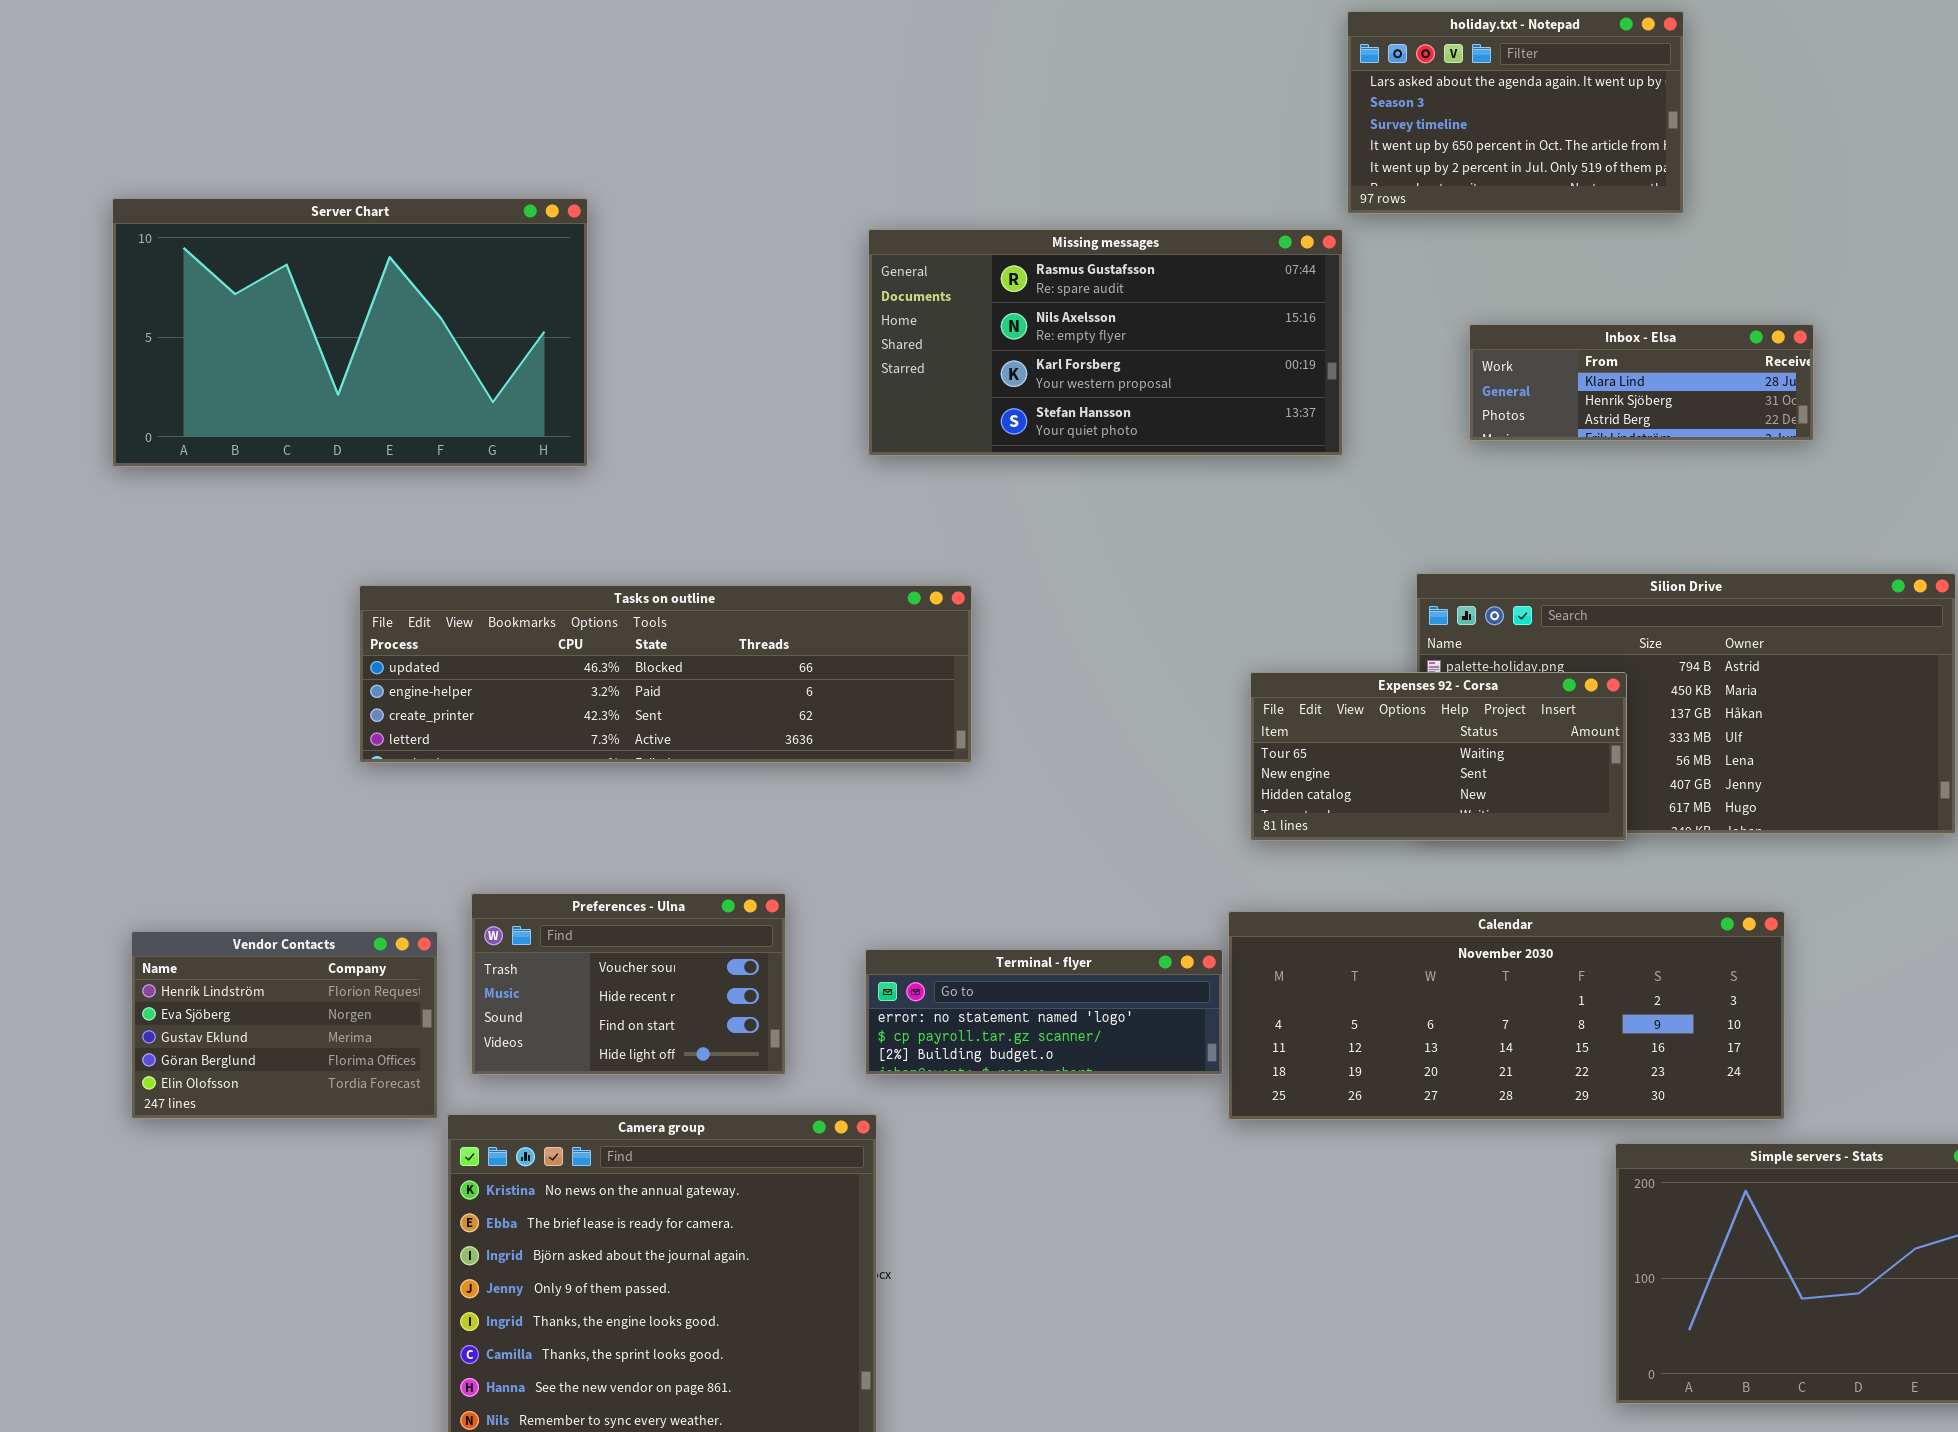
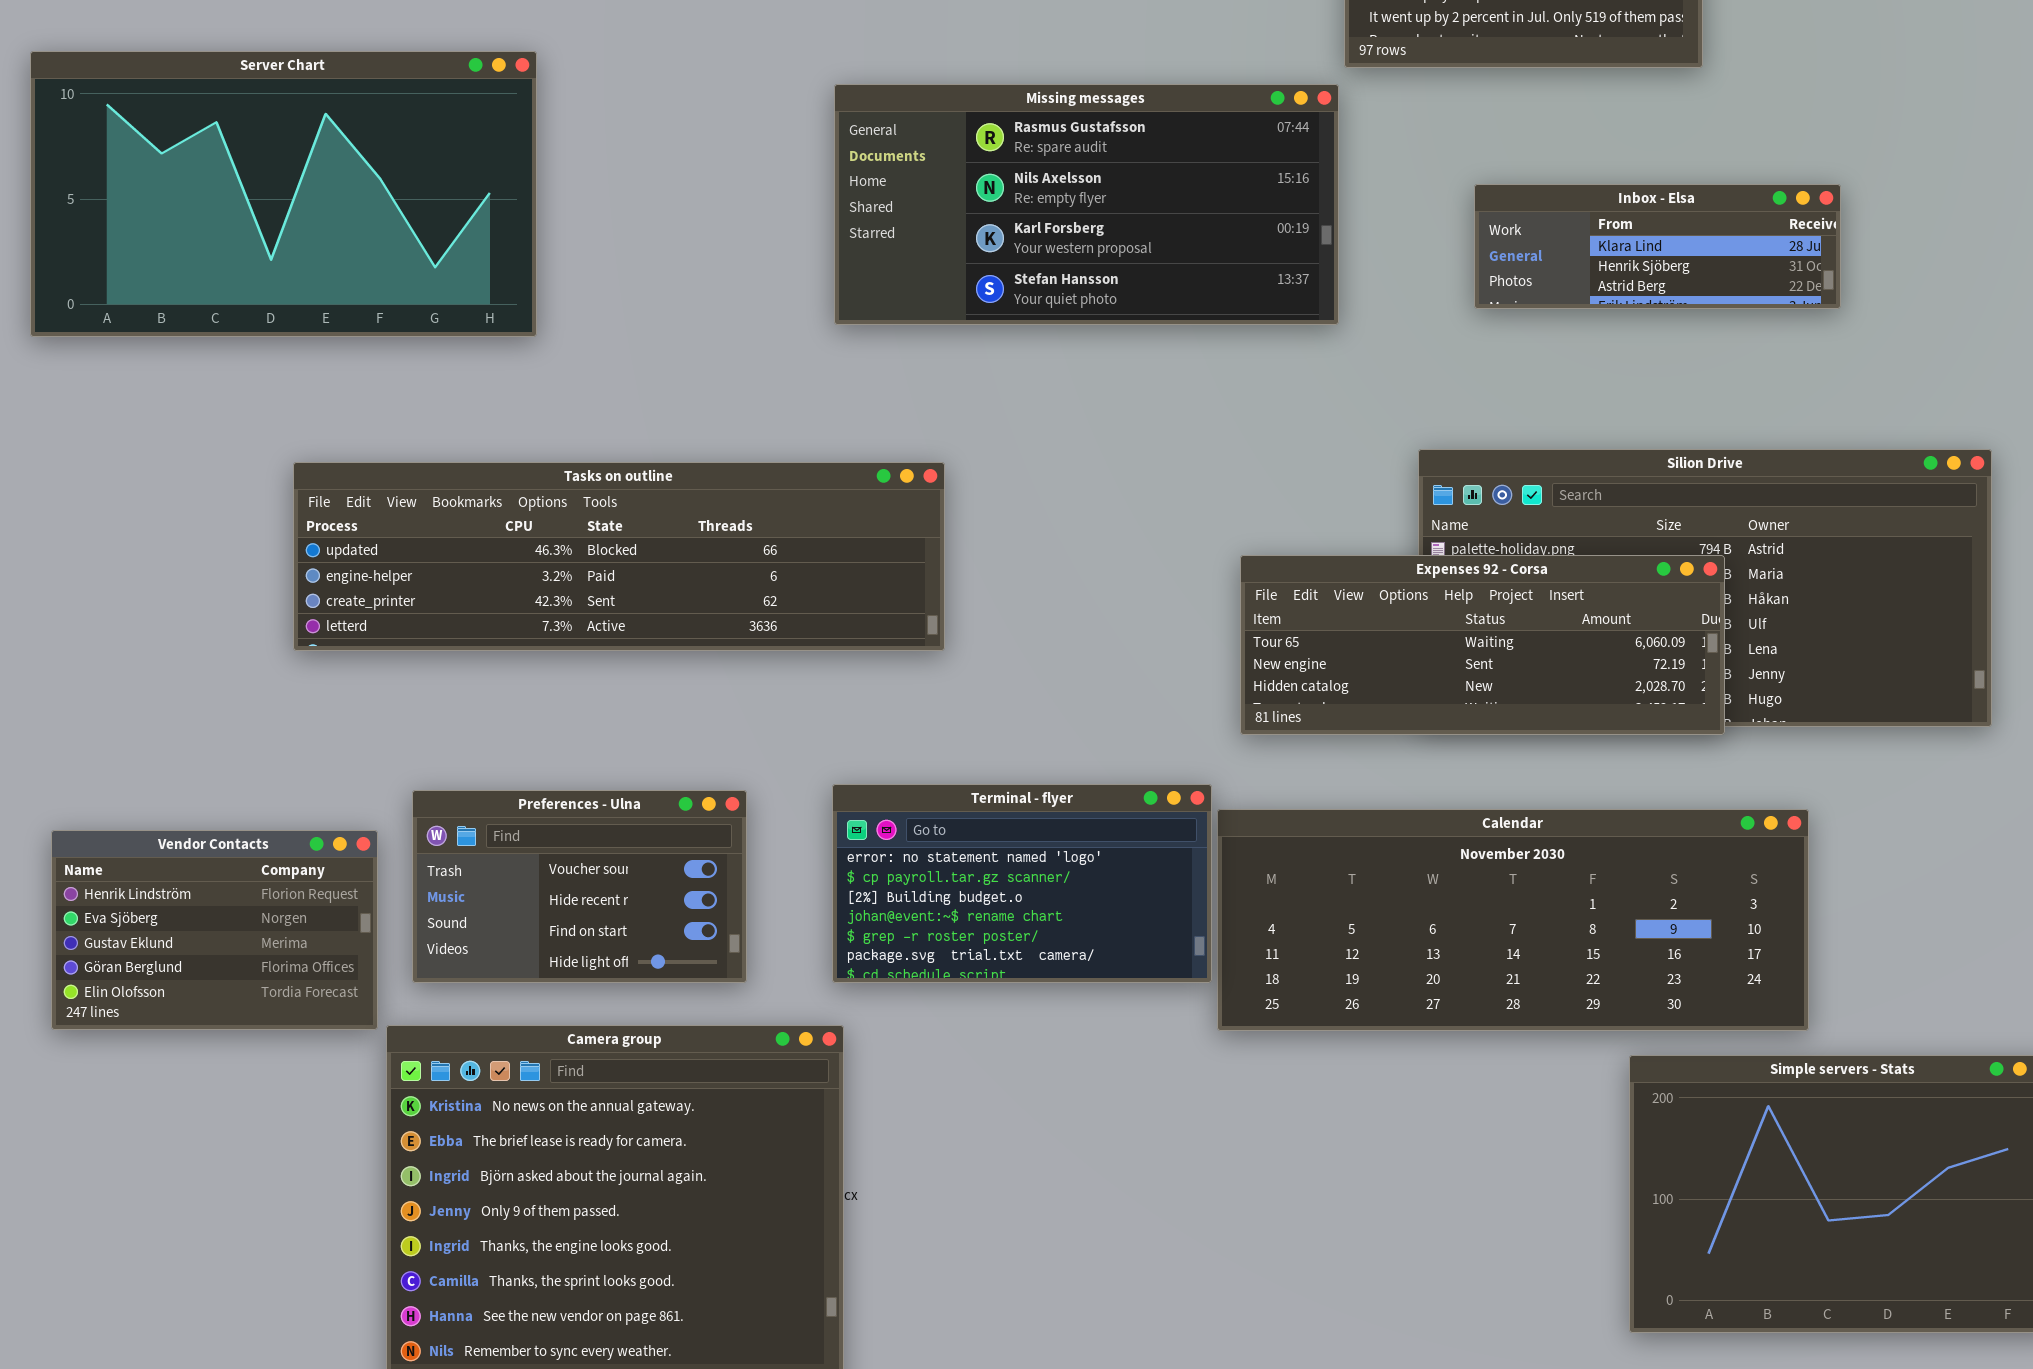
Expenses 92 - Corsa: [1250,672,1627,841] -> [1240,555,1725,735], resized
Terminal - flyer: [865,949,1223,1075] -> [832,784,1212,983], resized

